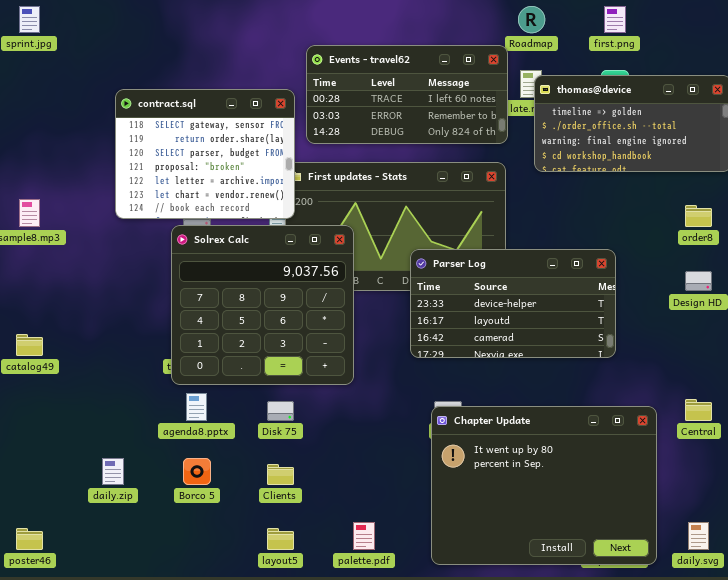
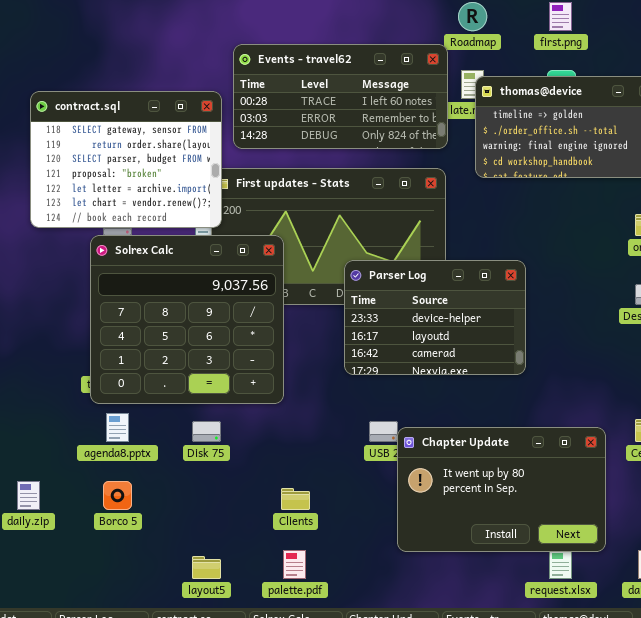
Parser Log: [410,249,616,358] -> [344,260,526,375], resized
Chapter Update: [431,406,657,565] -> [397,427,606,552], resized
Clients: [267,464,294,485] -> [281,488,310,510], moved

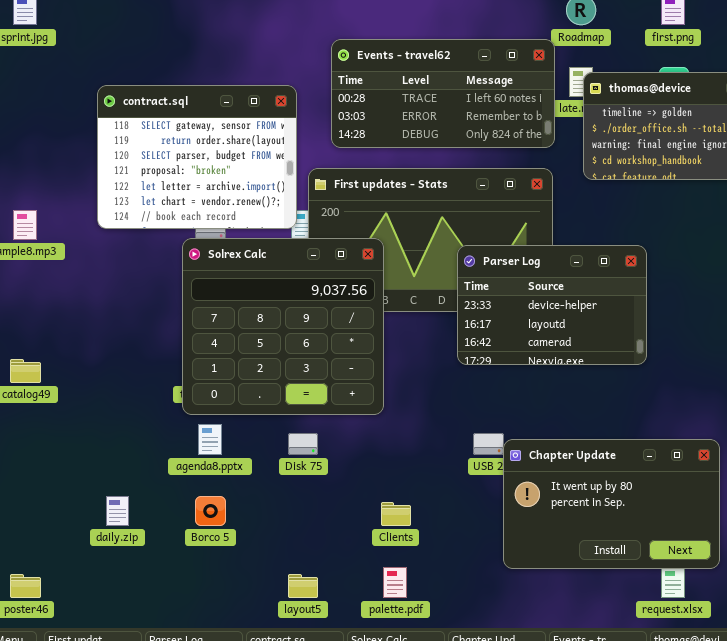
contract.sql: [30,91,222,228] -> [97,85,297,229], moved
Parser Log: [344,260,526,375] -> [457,245,647,365], moved

